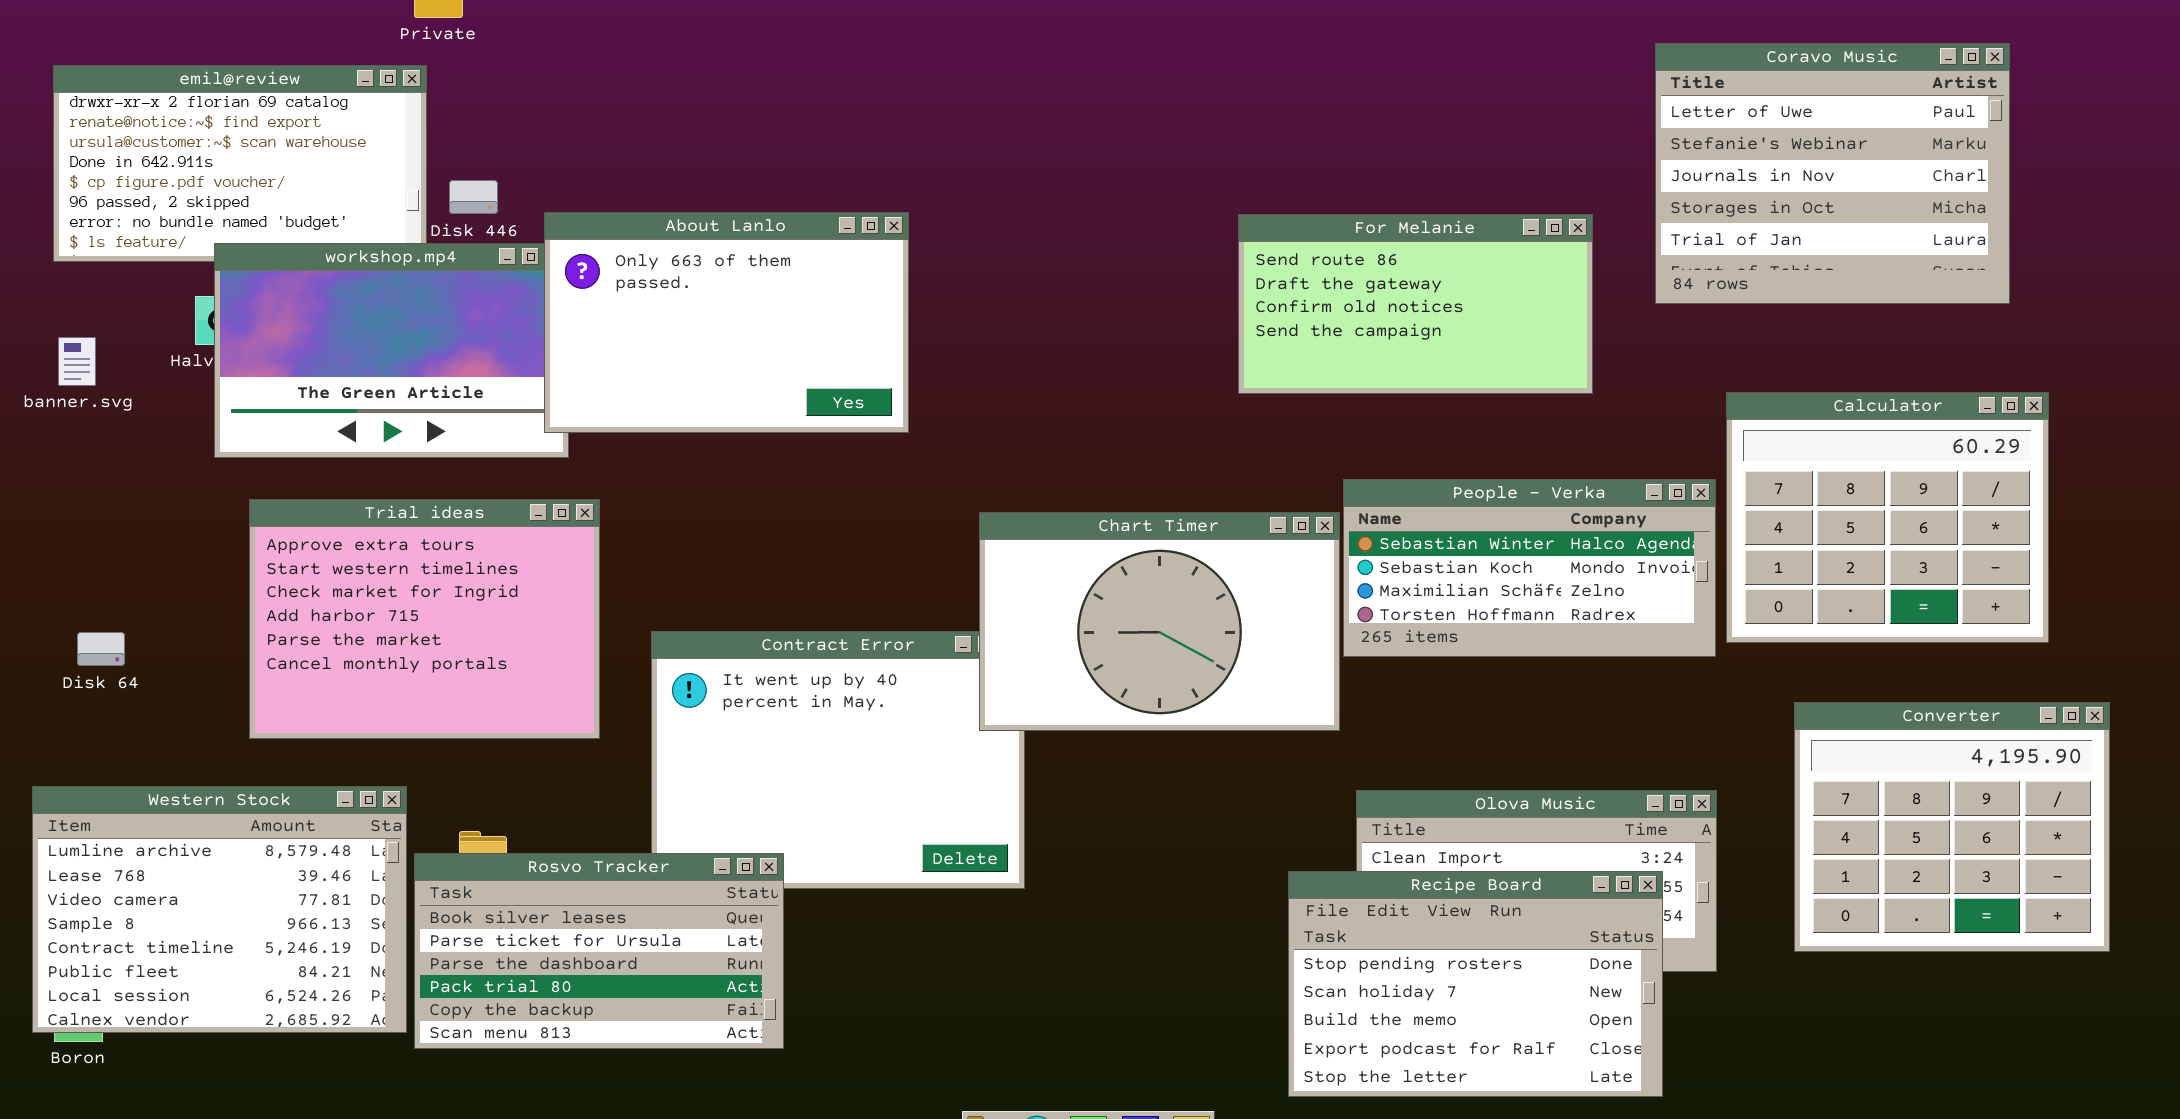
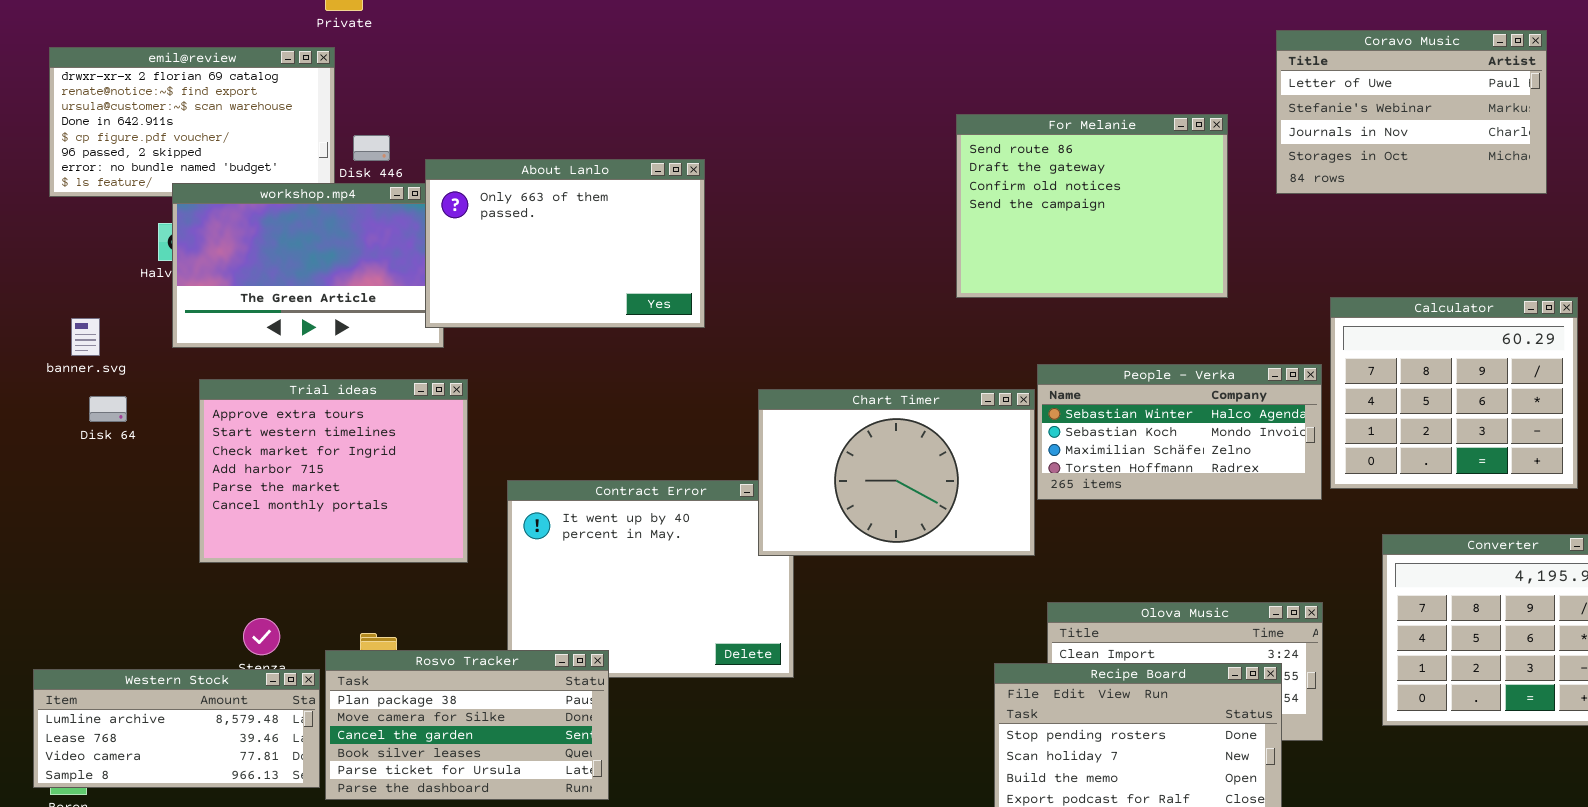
Coravo Music: [1655,43,2010,304] -> [1276,30,1547,194], resized
For Melanie: [1238,214,1593,394] -> [956,114,1228,298], resized
banner.svg: [58,337,96,386] -> [71,318,100,356], moved
Disk 64: [77,632,125,666] -> [89,396,127,422], moved
Western Stock: [32,786,407,1033] -> [33,669,320,788], resized
Rosvo Tracker: [414,853,784,1049] -> [325,650,609,800], scrolled up 3 rows

